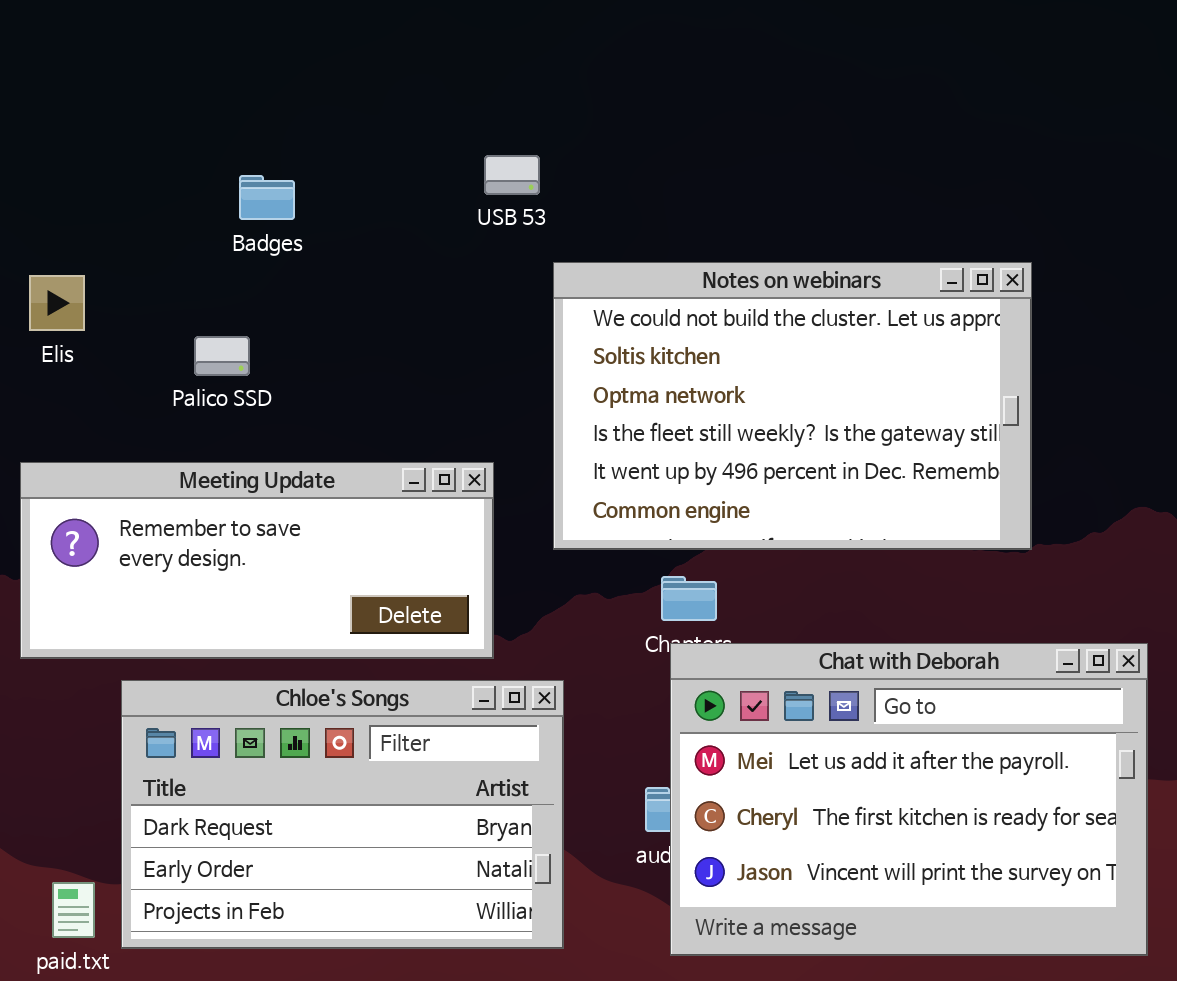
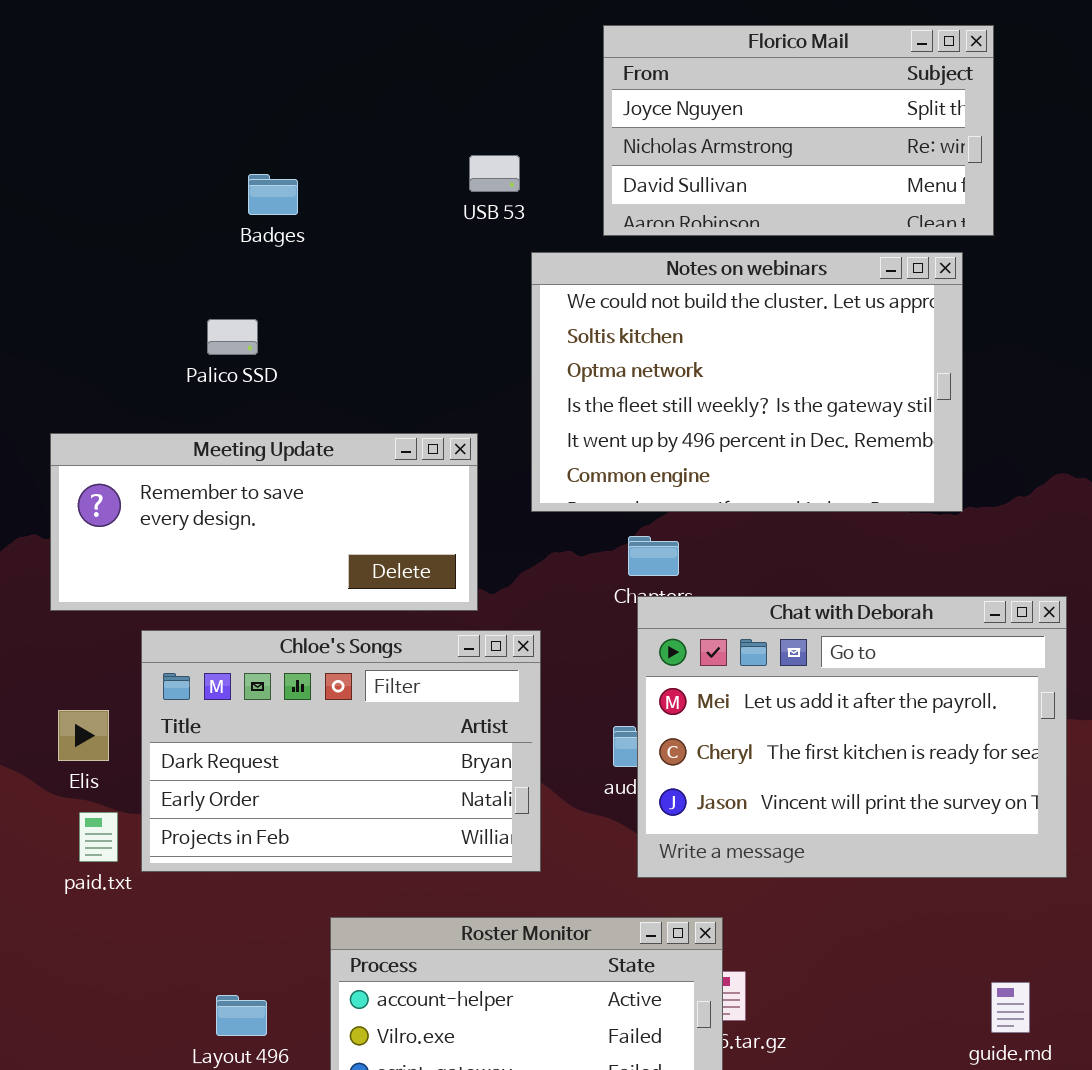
Florico Mail: none -> [603,25,994,236], opened
Elis: [29,275,85,331] -> [58,710,109,761], moved

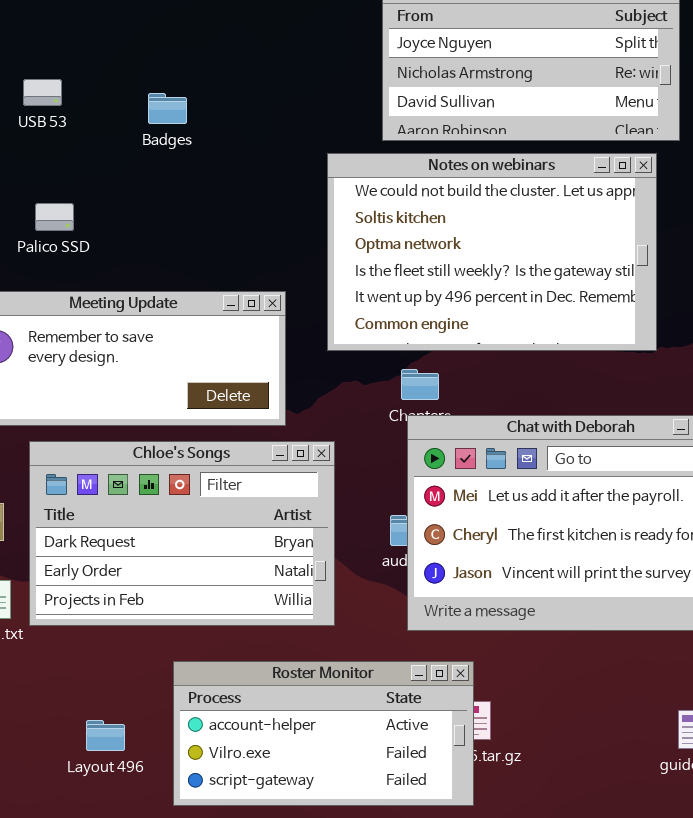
USB 53: [469,155,520,192] -> [23,79,62,106], moved
Badges: [248,174,298,215] -> [148,93,187,124], moved
Palico SSD: [207,319,258,355] -> [35,203,74,231], moved

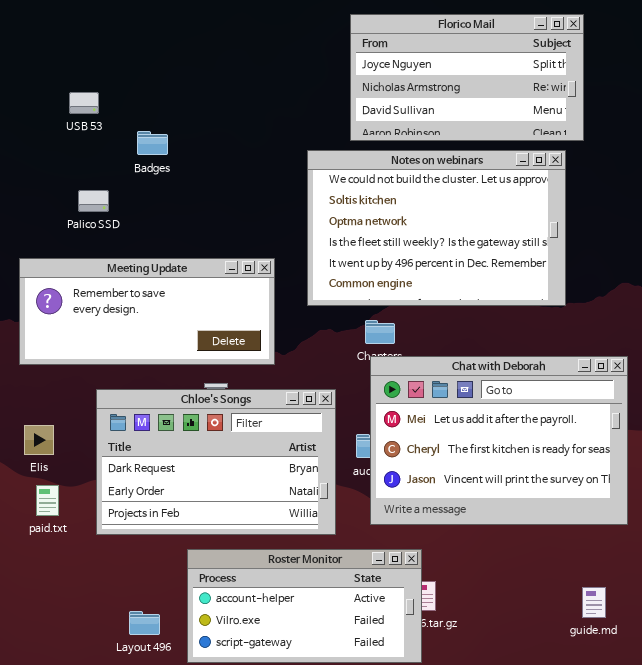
Badges: [148,93,187,124] -> [137,131,168,155], moved
Chloe's Songs: [29,441,335,626] -> [96,389,336,535], moved
Layout 496: [86,720,125,751] -> [129,611,160,635], moved

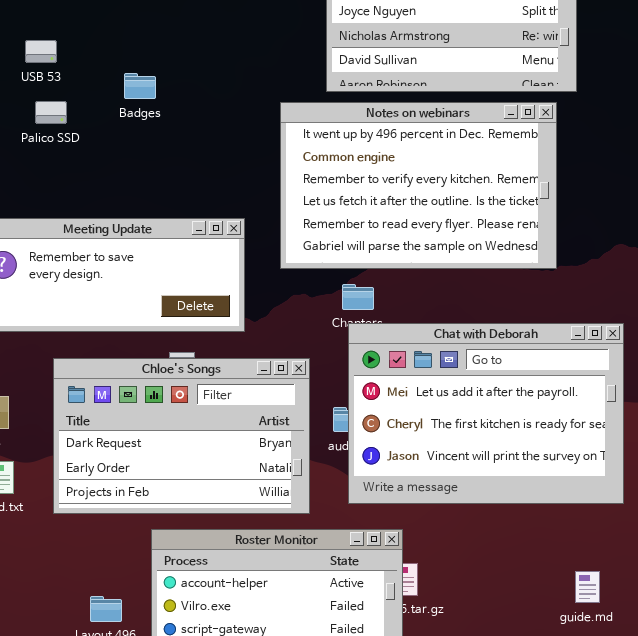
Badges: [137,131,168,155] -> [124,73,156,99], moved
Notes on webinars: [307,150,566,306] -> [280,102,557,269], scrolled down 4 rows
Palico SSD: [78,190,109,212] -> [35,101,67,124], moved

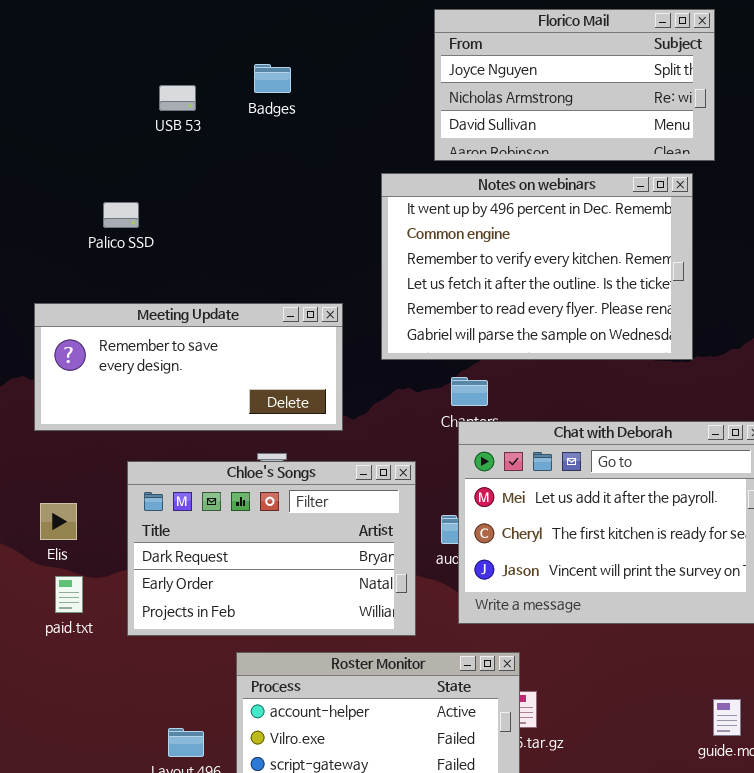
USB 53: [25,40,57,63] -> [159,85,196,111], moved
Badges: [124,73,156,99] -> [254,64,291,93], moved
Palico SSD: [35,101,67,124] -> [103,202,139,228], moved

